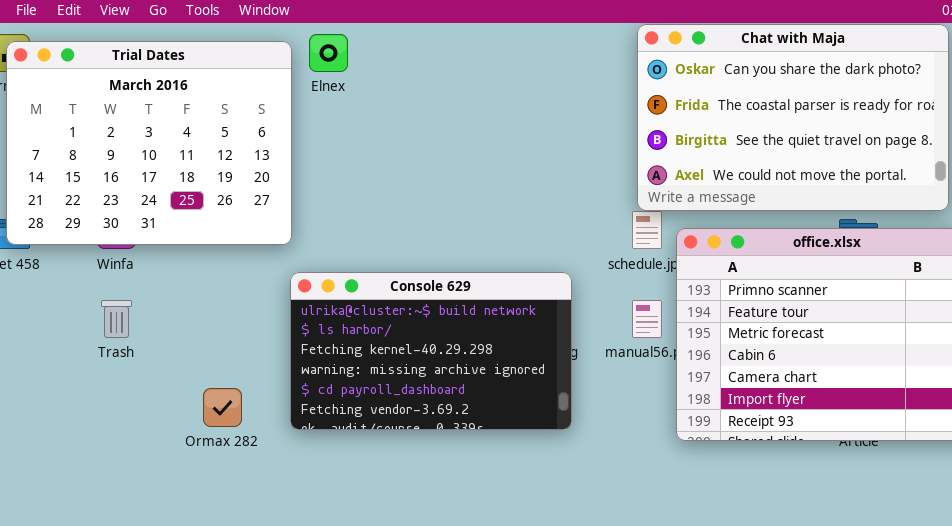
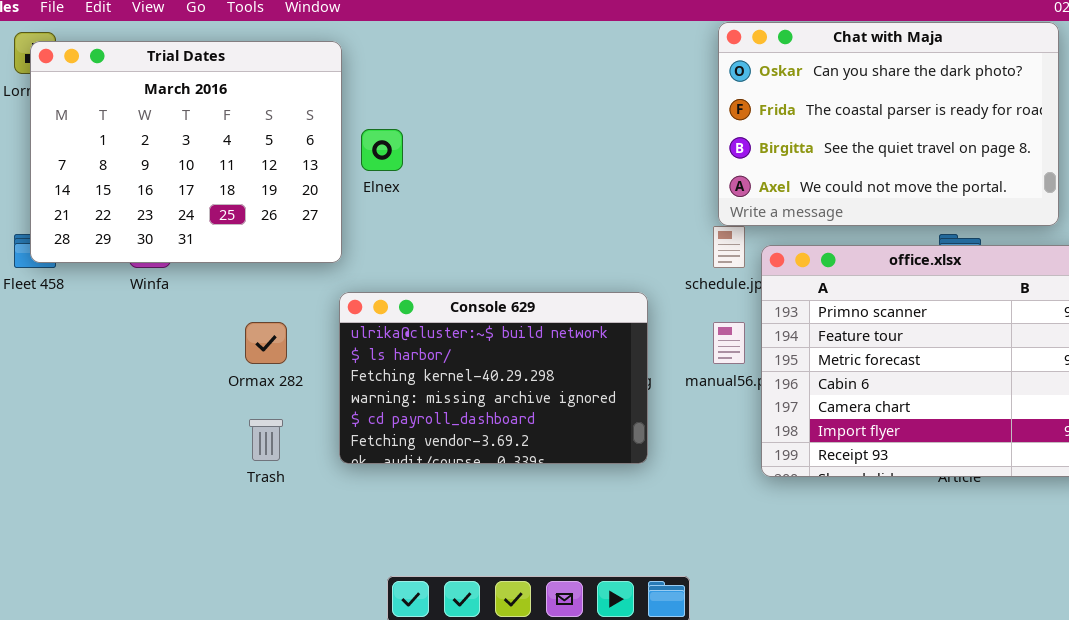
Elnex: [309,34,348,72] -> [361,129,403,171], moved
Trash: [101,300,132,338] -> [249,419,283,461], moved
Ormax 282: [203,388,242,427] -> [245,322,287,364], moved

